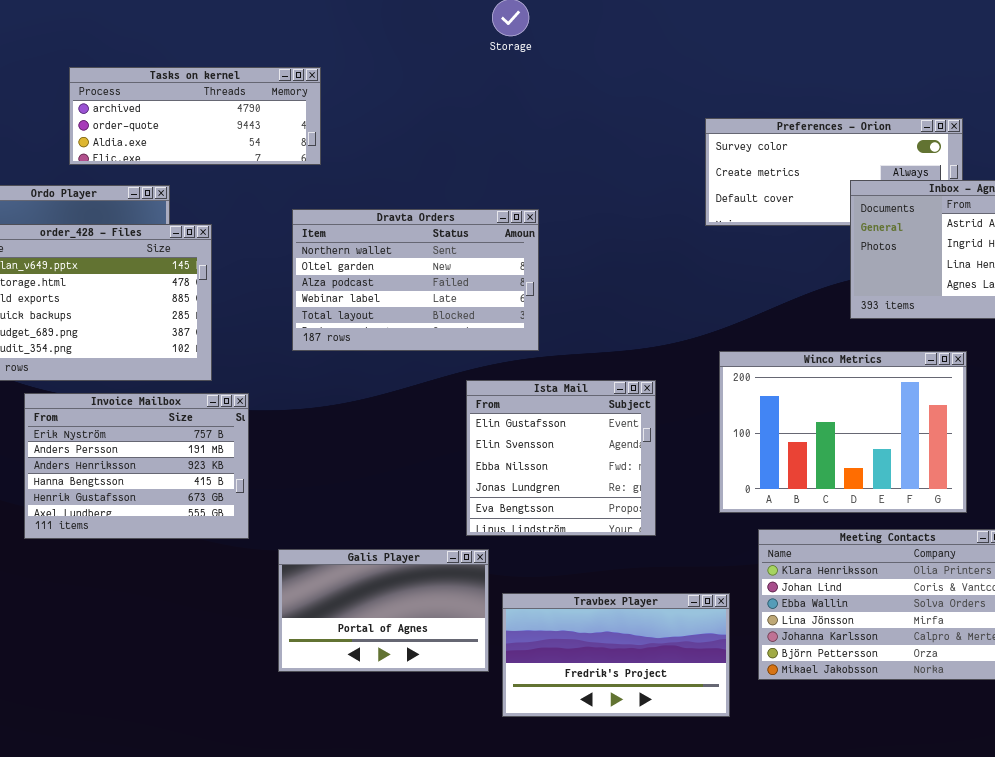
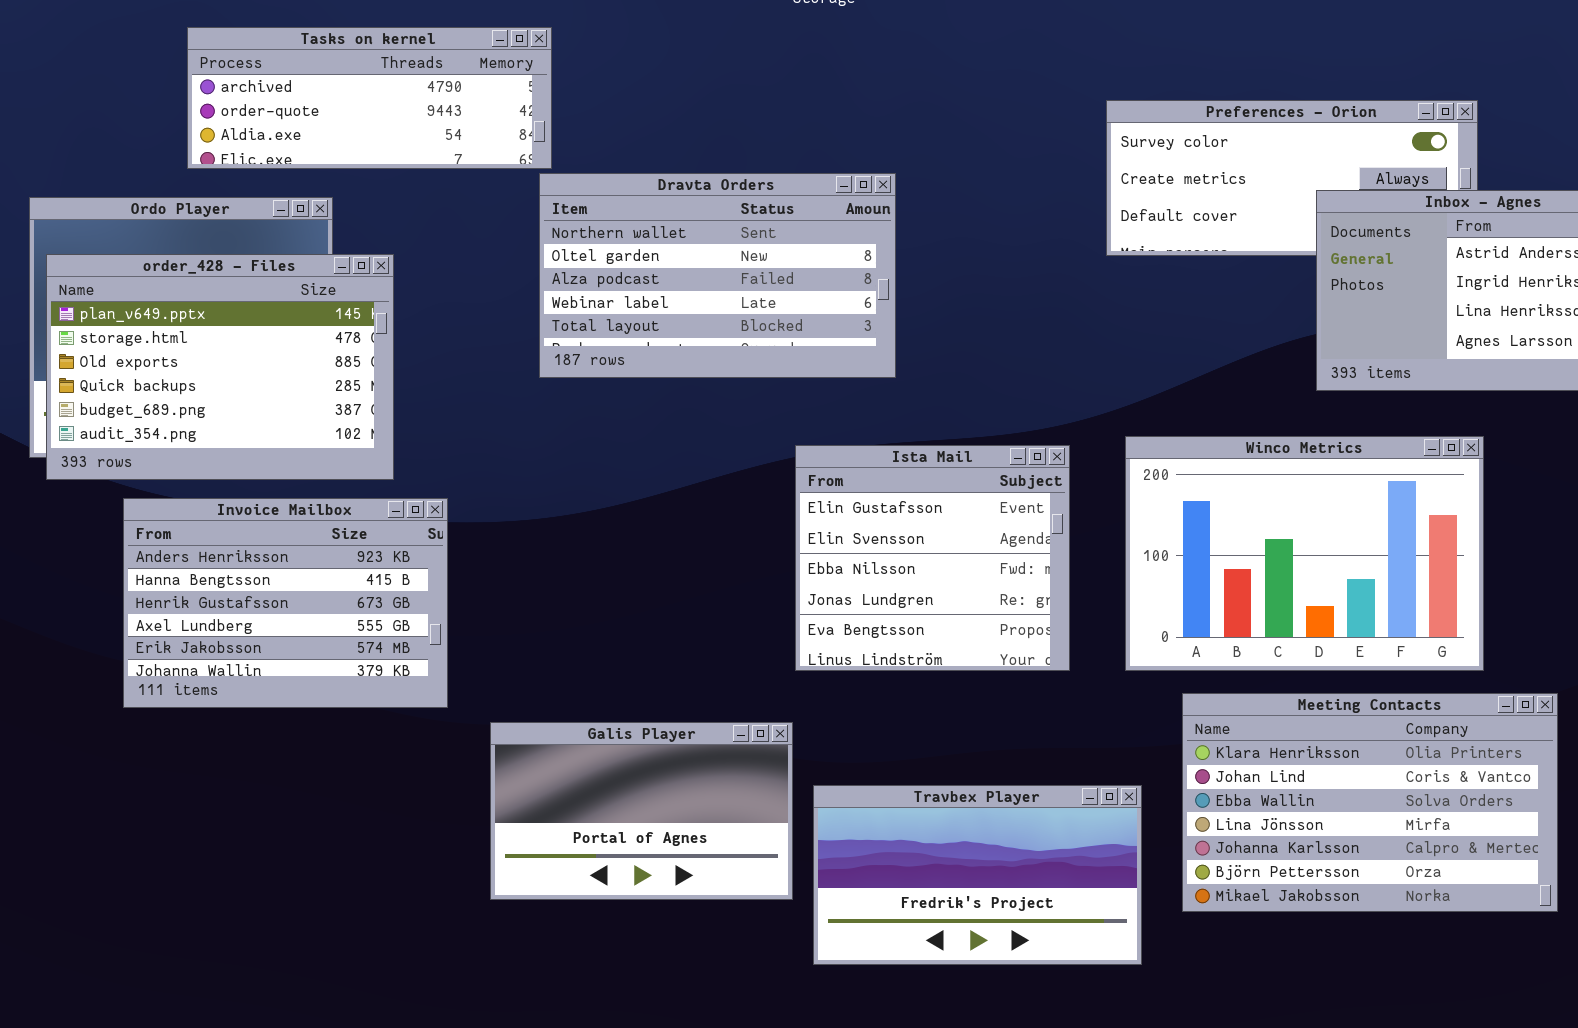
Dravta Orders: [292,209,539,351] -> [539,173,896,378], moved
Ista Mail: [466,380,656,536] -> [795,445,1070,671], moved
Invoice Mailbox: [24,393,249,539] -> [123,498,448,708], scrolled down 2 rows

